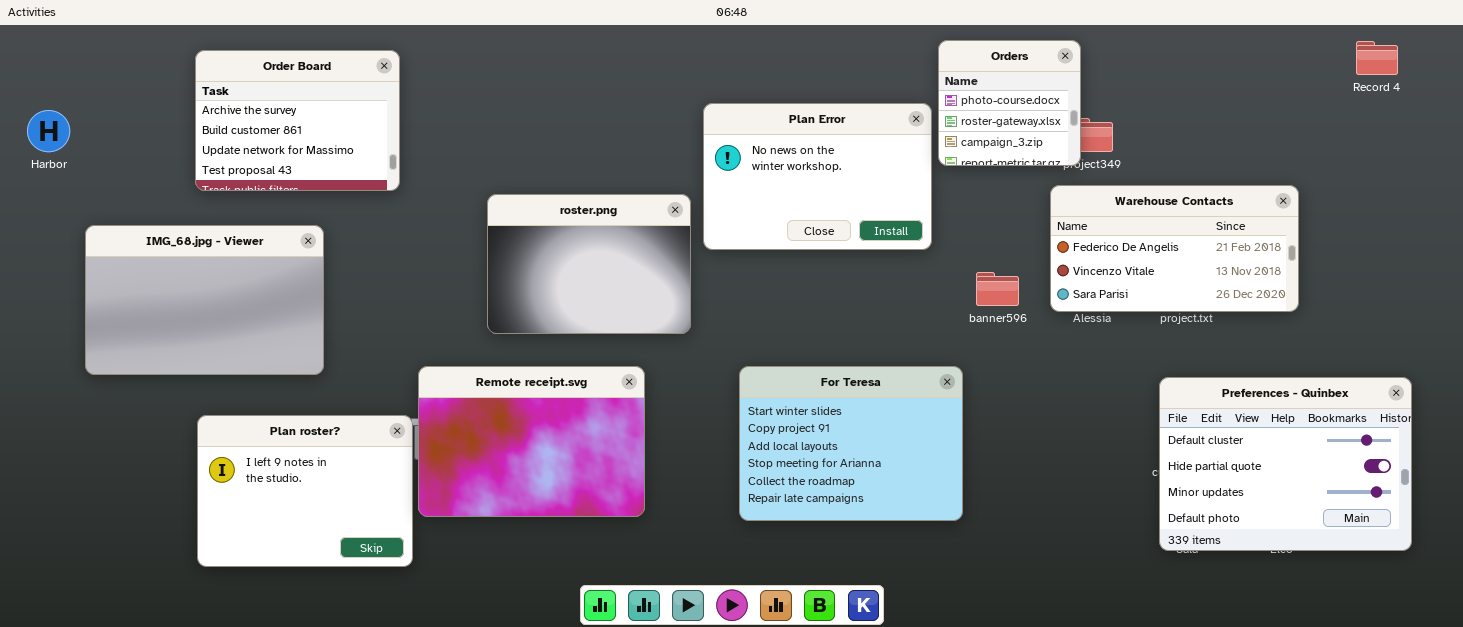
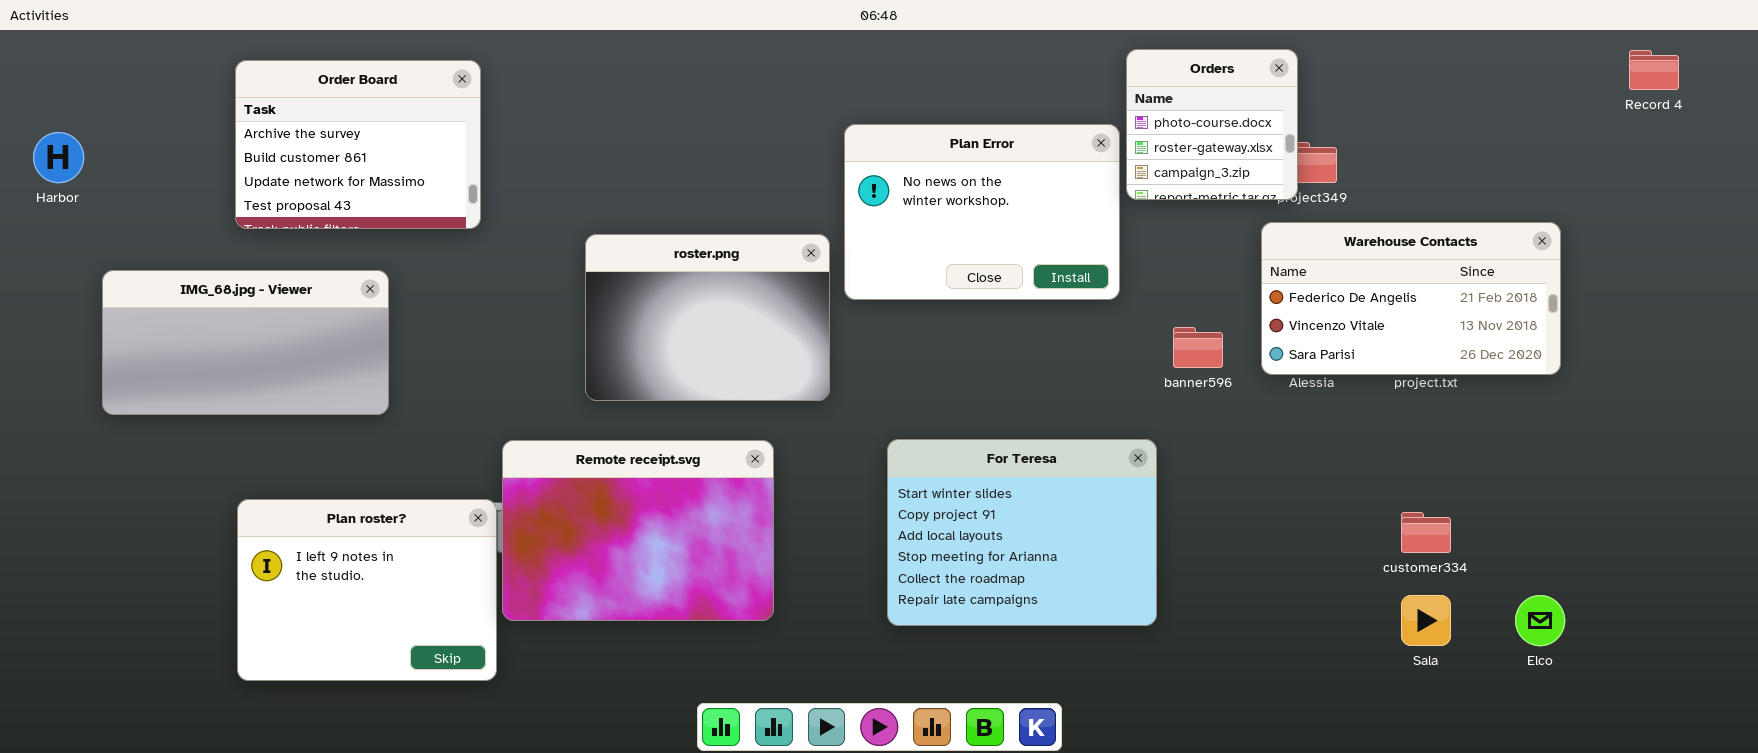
IMG_68.jpg - Viewer: [85,225,324,375] -> [102,270,389,415], resized
Preferences - Quinbex: [1159,377,1412,551] -> none, closed

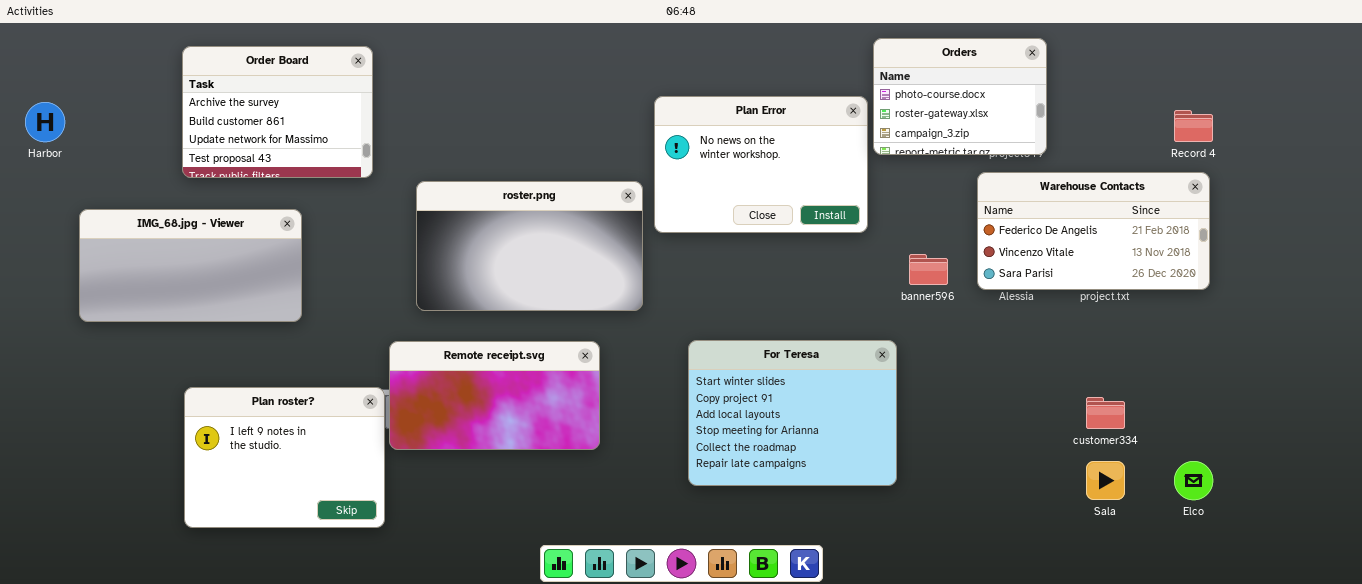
Orders: [1126,49,1298,200] -> [873,38,1047,155], resized
Record 4: [1629,50,1679,90] -> [1174,110,1213,142], moved
roster.png: [585,234,830,401] -> [416,181,643,311], resized
Remote receipt.svg: [502,440,774,621] -> [389,341,600,450], resized

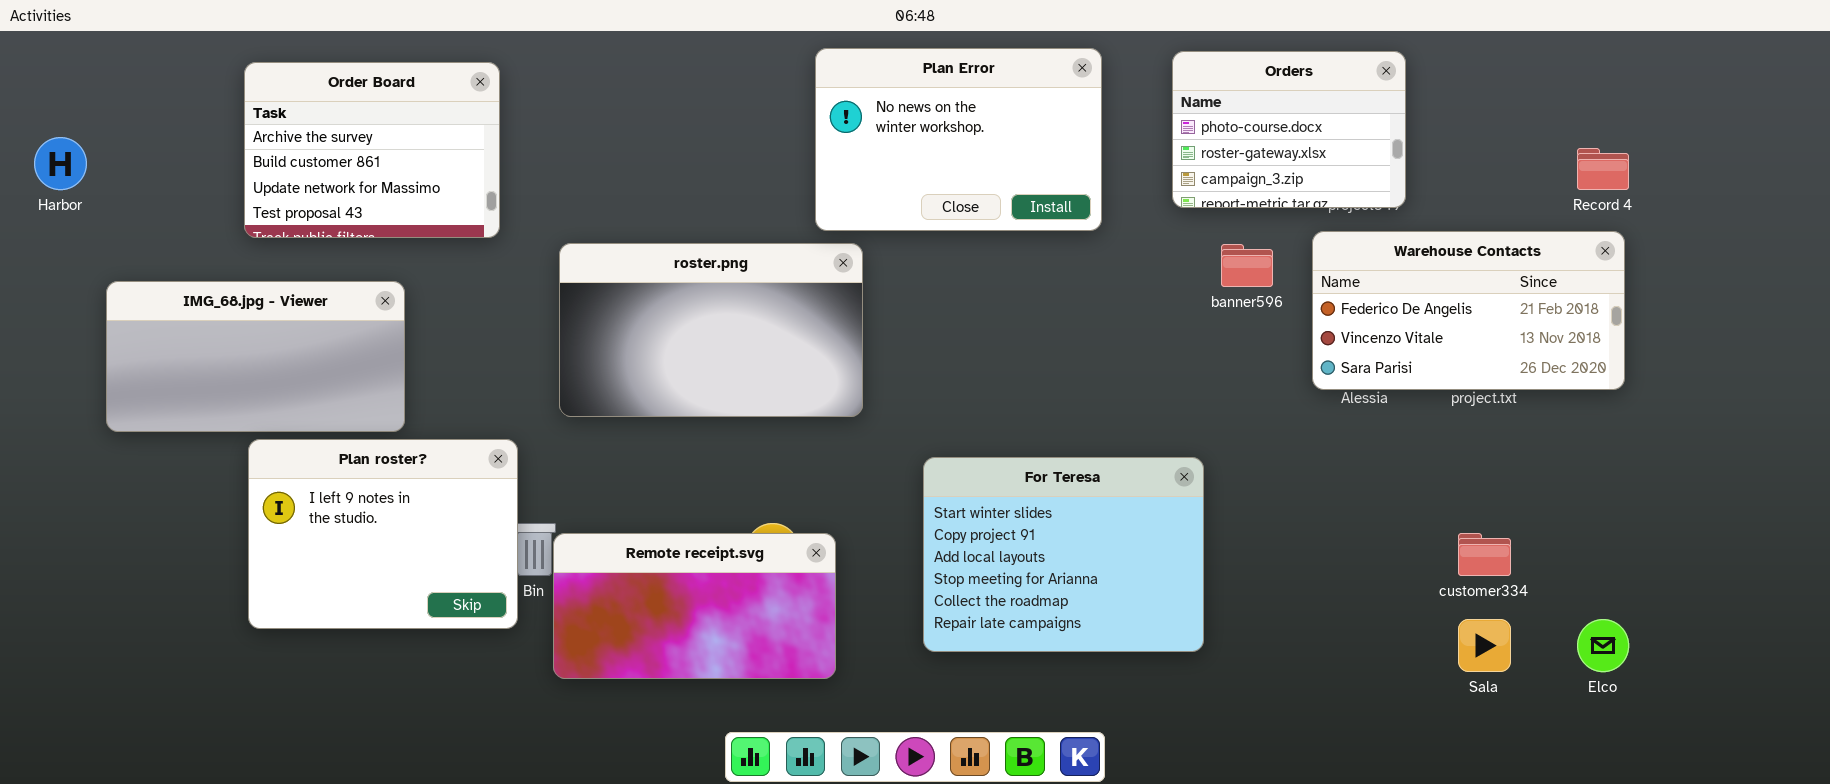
Plan Error: [654,96,868,233] -> [815,48,1102,231], moved
banner596: [909,254,948,285] -> [1221,244,1273,287], moved
Remote receipt.svg: [389,341,600,450] -> [553,533,836,679], moved
Plan roster?: [184,387,385,528] -> [248,439,518,629], moved

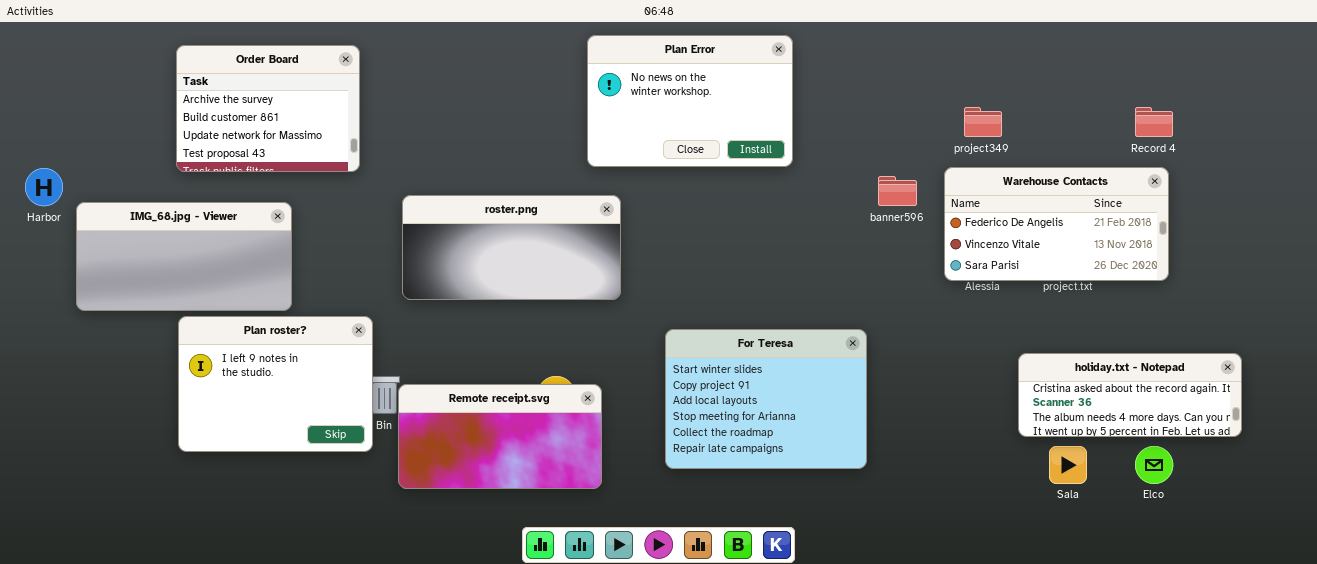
Orders: [1172,51,1406,208] -> none, closed
Harbor: [34,137,87,190] -> [25,168,63,206], moved
roster.png: [559,243,863,417] -> [402,195,621,300], resized
holiday.txt - Notepad: none -> [1018,353,1242,437], opened

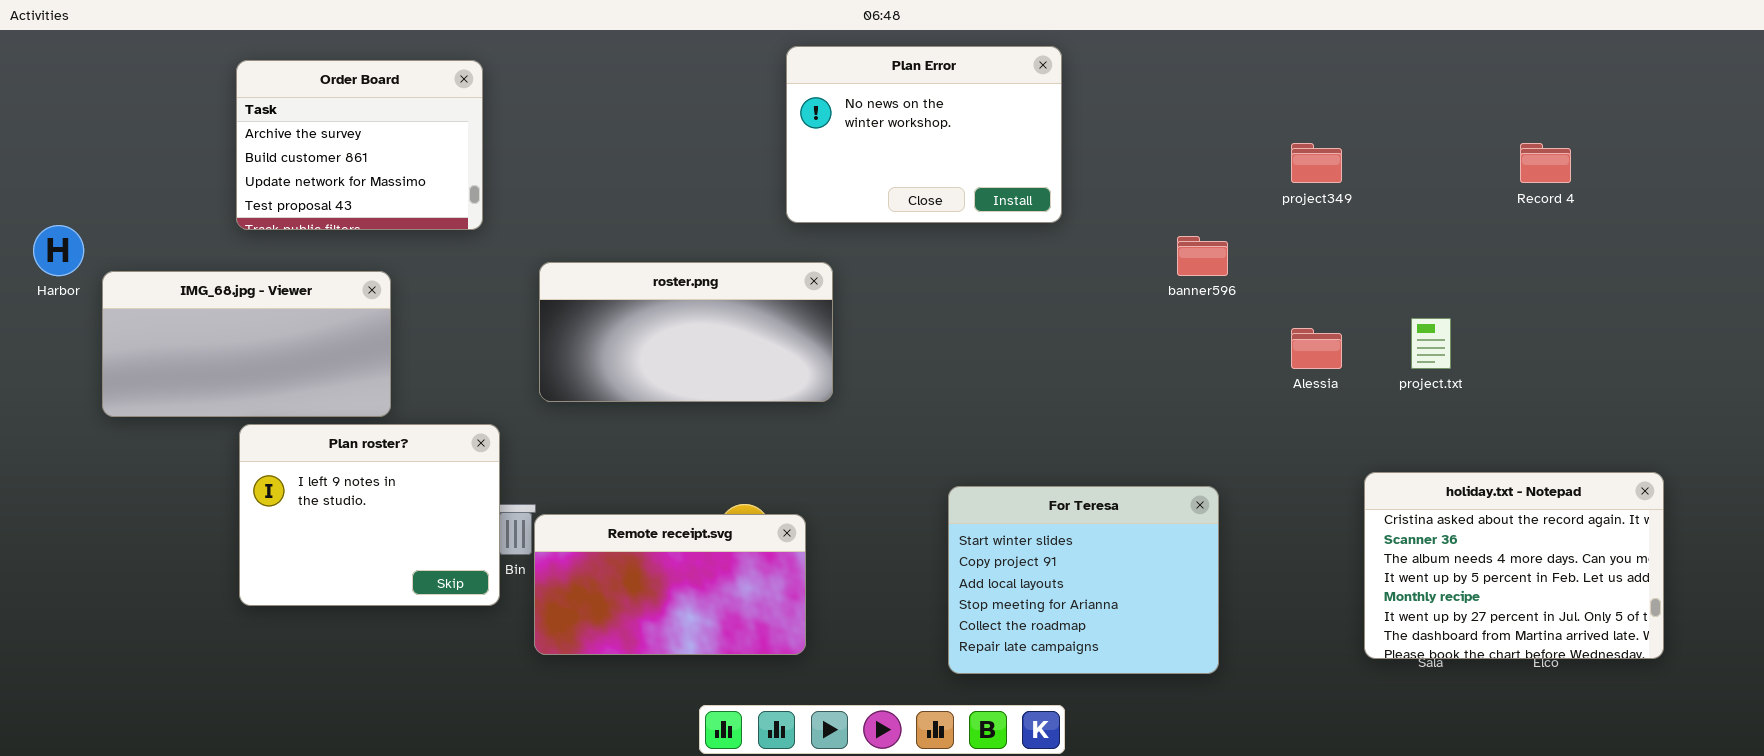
Warehouse Contacts: [944,167,1169,281] -> none, closed
For Teresa: [665,329,867,469] -> [948,486,1219,674], moved
holiday.txt - Notepad: [1018,353,1242,437] -> [1364,472,1664,659], resized

